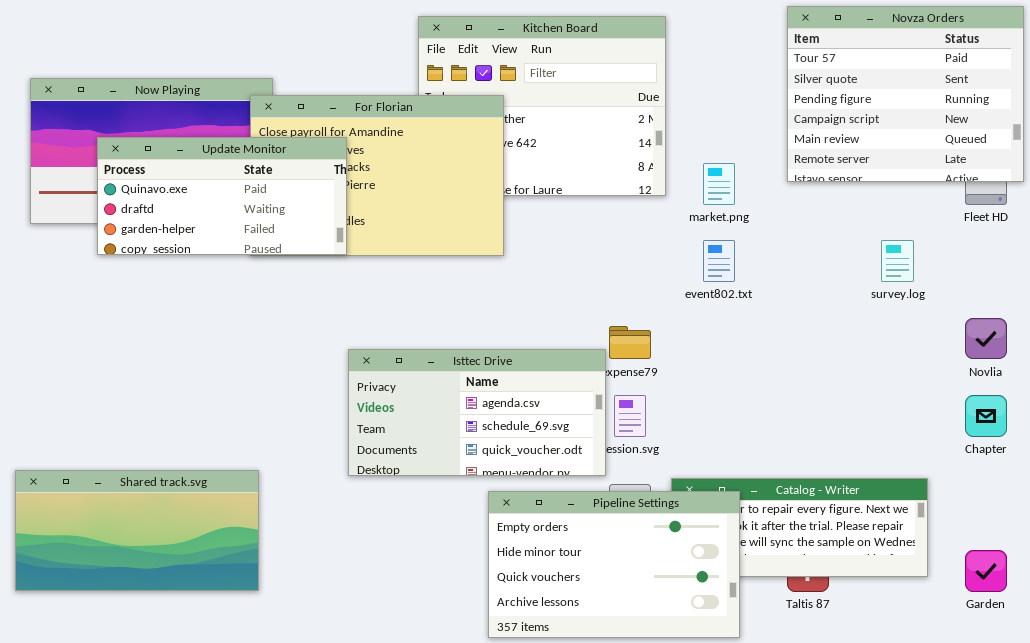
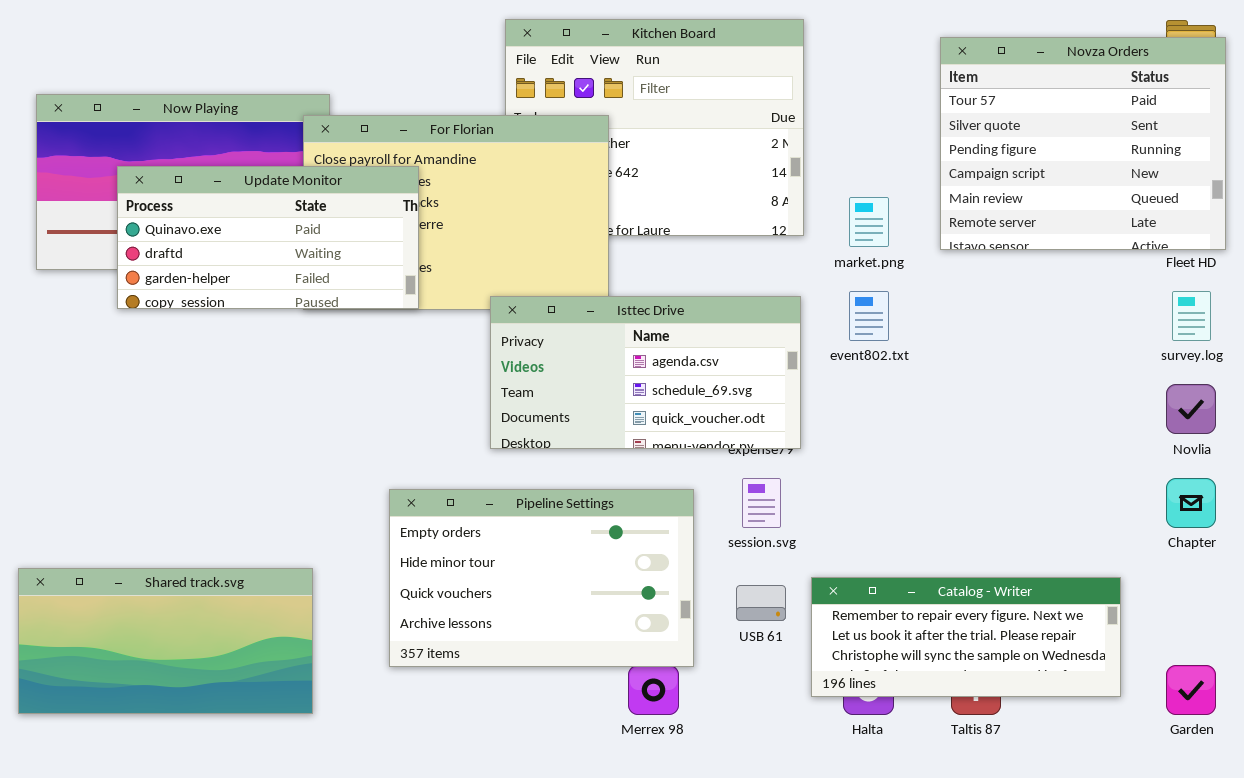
Novza Orders: [787,6,1024,182] -> [940,37,1226,250], moved
survey.log: [881,240,914,282] -> [1172,291,1211,341], moved
Isttec Drive: [348,349,606,476] -> [490,296,801,449], moved
Pipeline Settings: [488,491,740,638] -> [389,489,694,667], moved

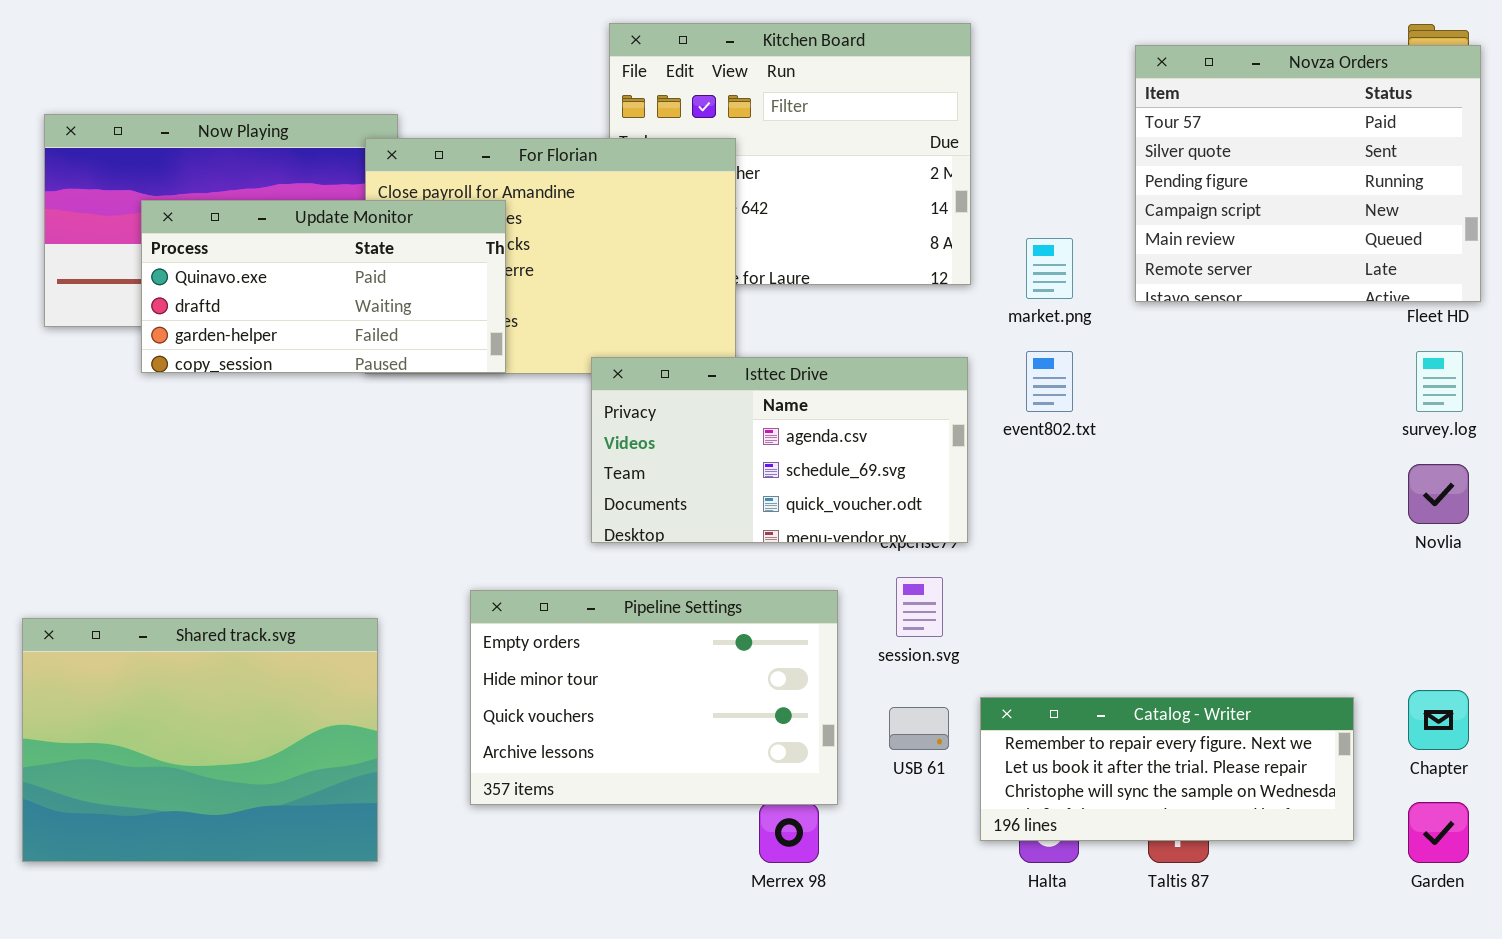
Chapter: [1166,478,1216,528] -> [1408,690,1469,750], moved
Shared track.svg: [18,568,313,714] -> [22,618,378,862], resized

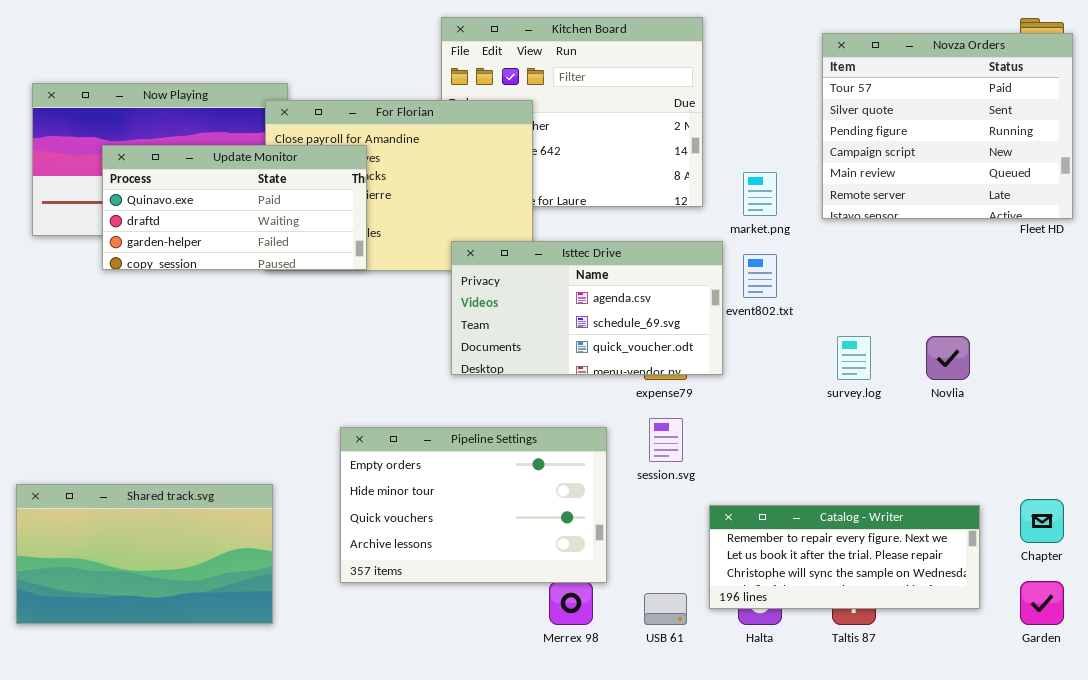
survey.log: [1416,351,1463,412] -> [837,336,871,380], moved
Isttec Drive: [591,357,968,543] -> [451,241,723,375], moved
Novlia: [1408,464,1469,524] -> [926,336,970,380], moved
Shared track.svg: [22,618,378,862] -> [16,484,273,624], resized
USB 61: [889,707,949,750] -> [644,593,687,625], moved

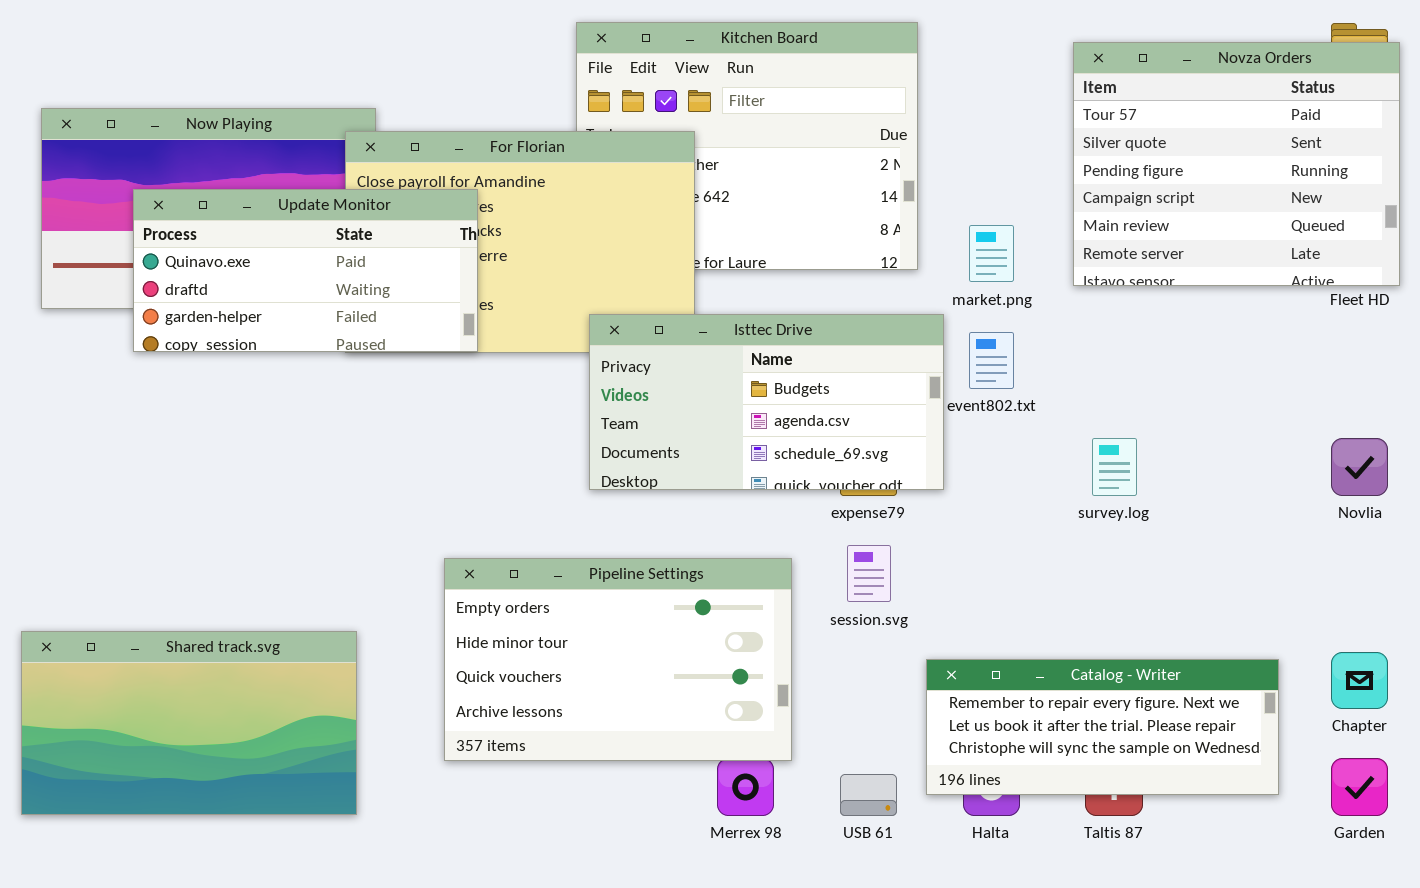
Isttec Drive: [451,241,723,375] -> [589,314,944,490], scrolled up 1 row
Novlia: [926,336,970,380] -> [1331,438,1388,496], moved

